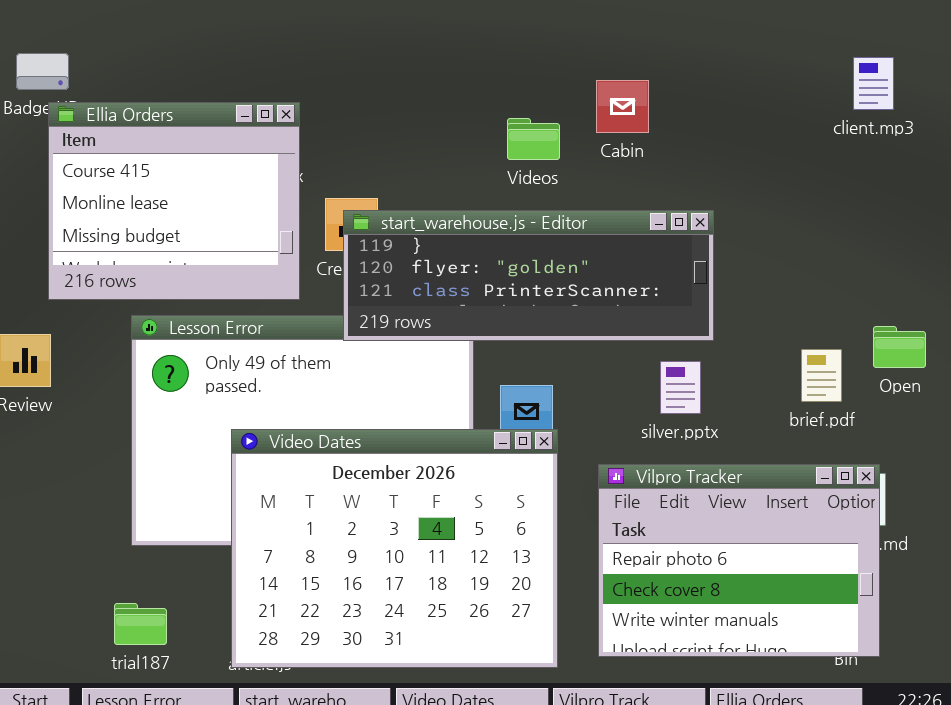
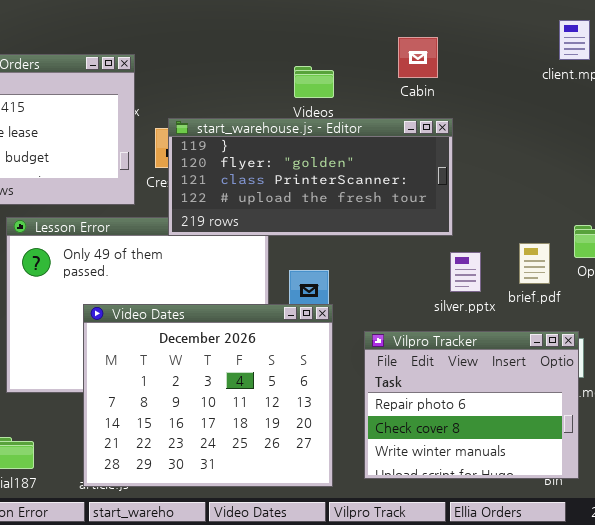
Cabin: [596,80,649,133] -> [398,37,438,78], moved
start_warehouse.js - Editor: [343,210,714,341] -> [168,118,453,236], resized
silver.pptx: [660,361,701,414] -> [450,252,481,292], moved

